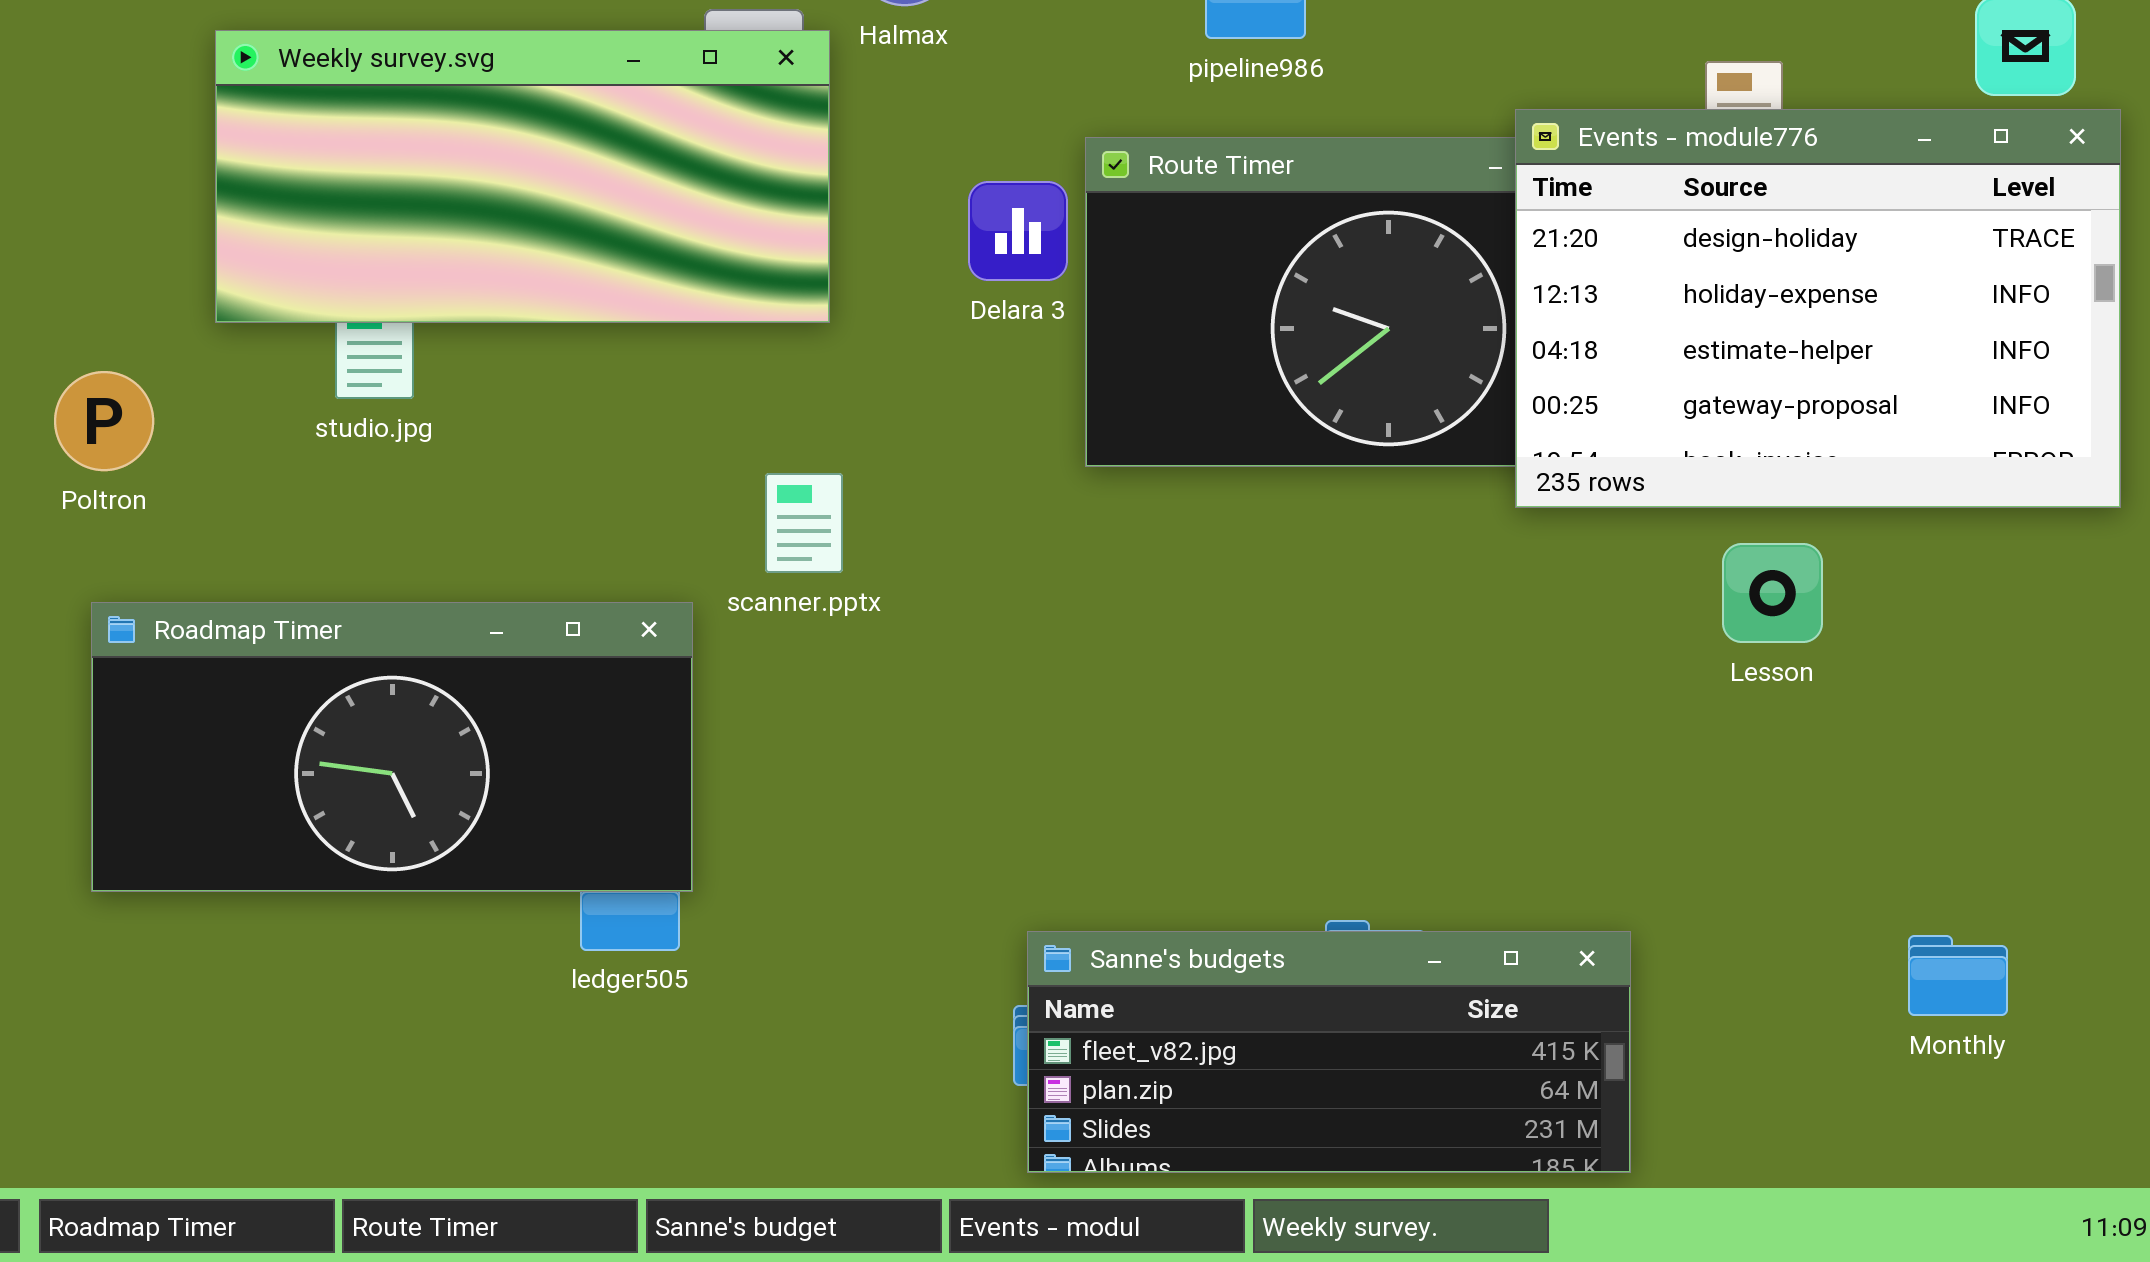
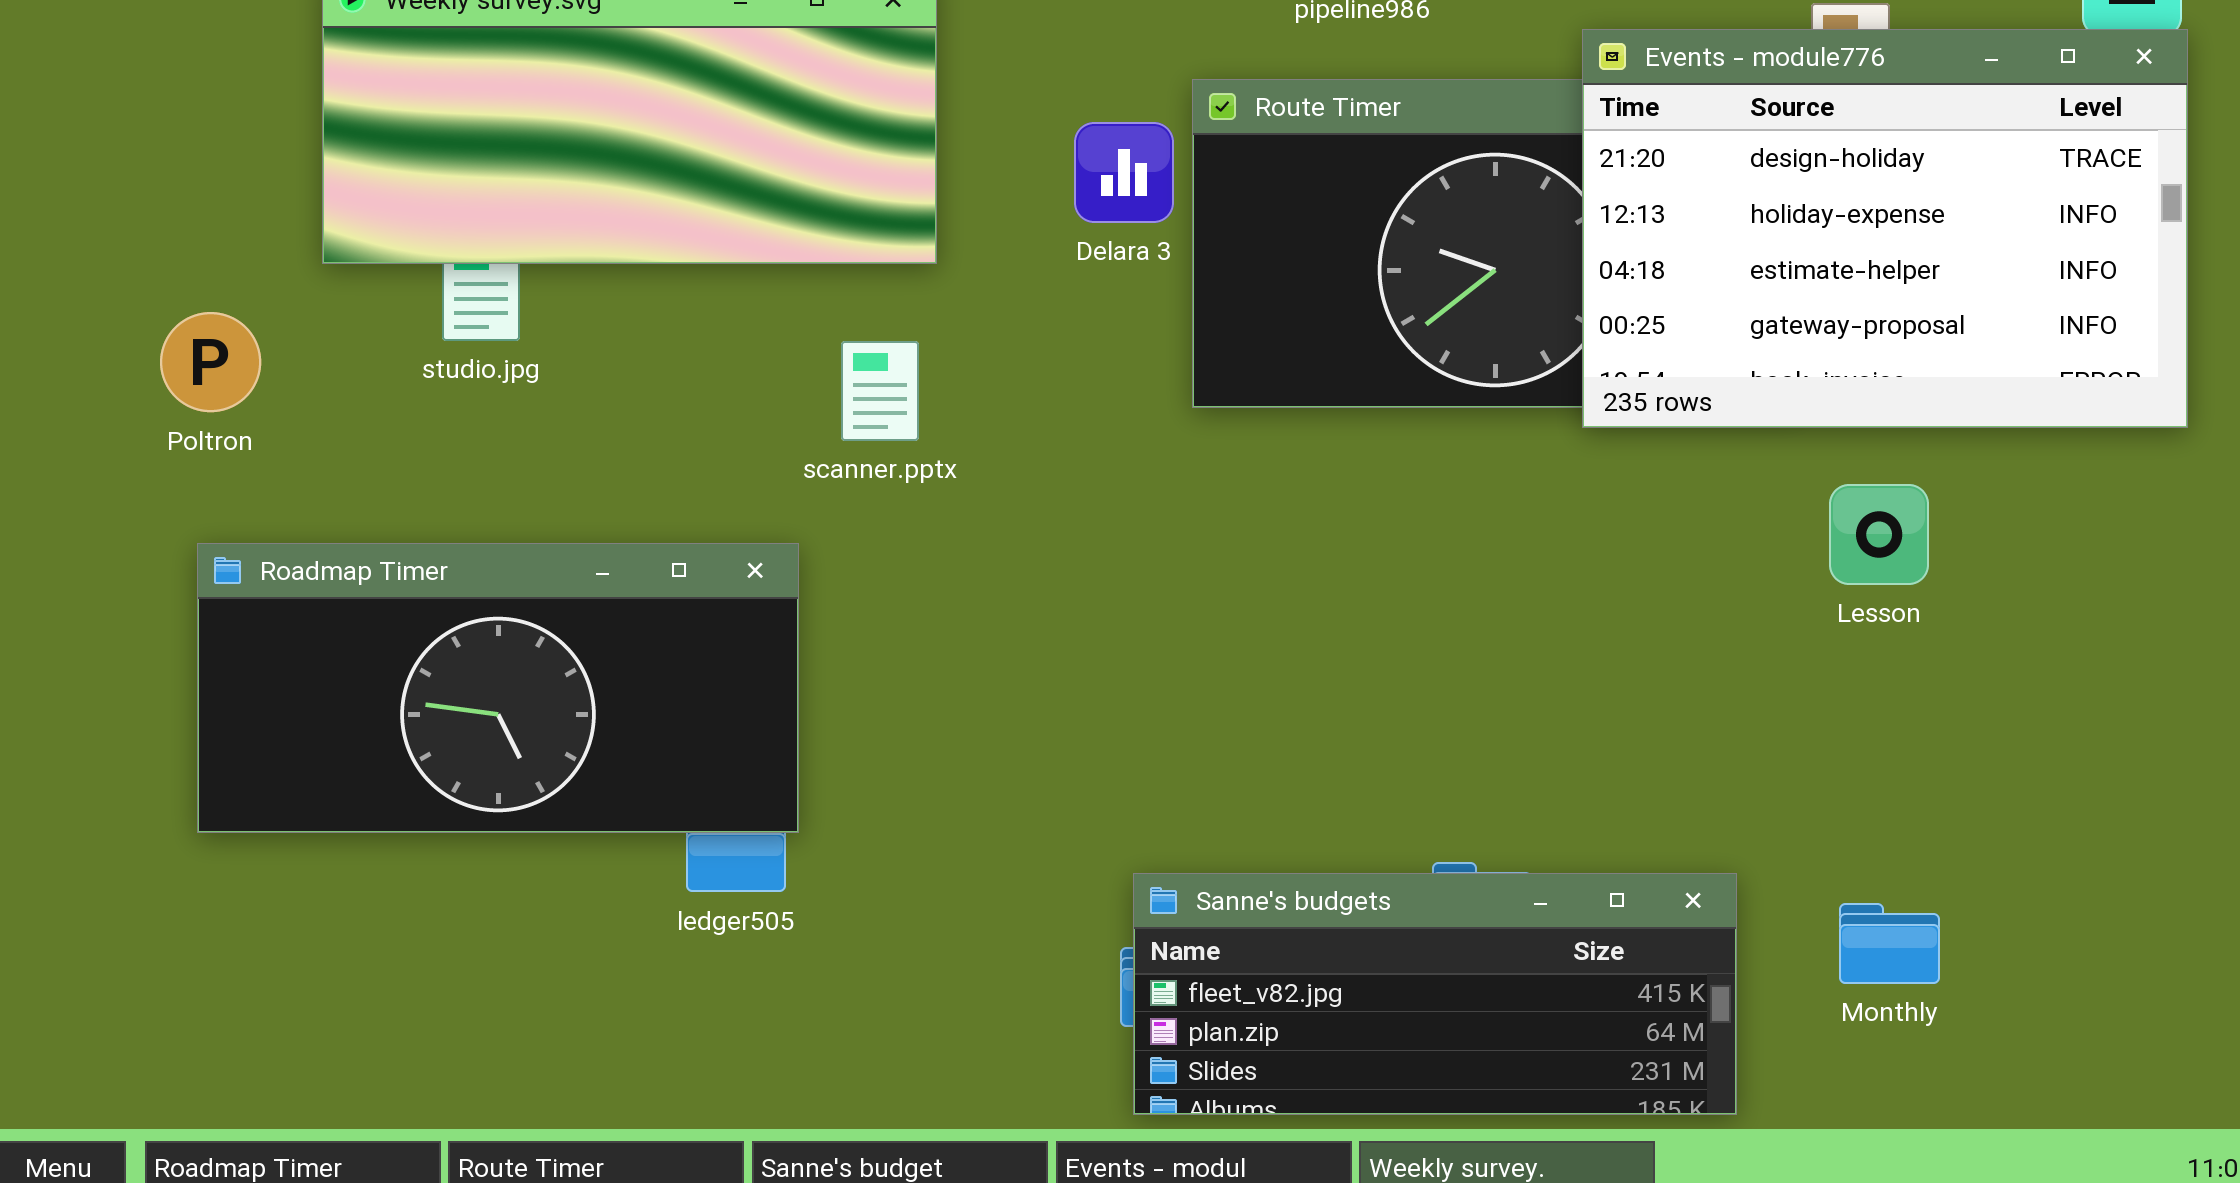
Events - module776: [1515,109,2121,508] -> [1582,29,2188,428], moved
scanner.pptx: [765,473,843,573] -> [841,341,919,441], moved
Monthly: [1908,935,2008,1016] -> [1839,903,1940,984], moved

